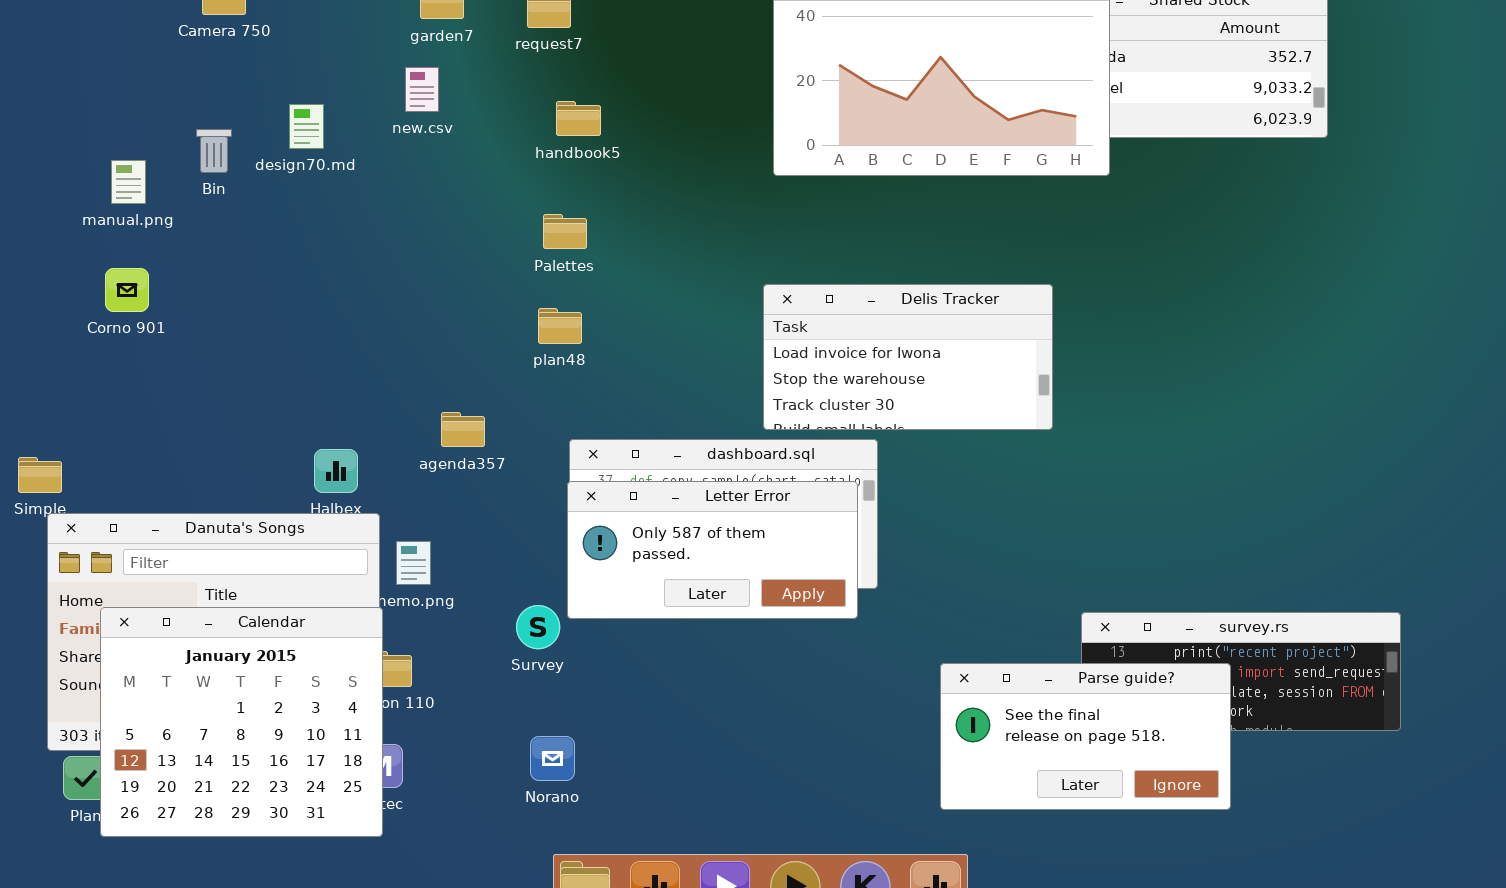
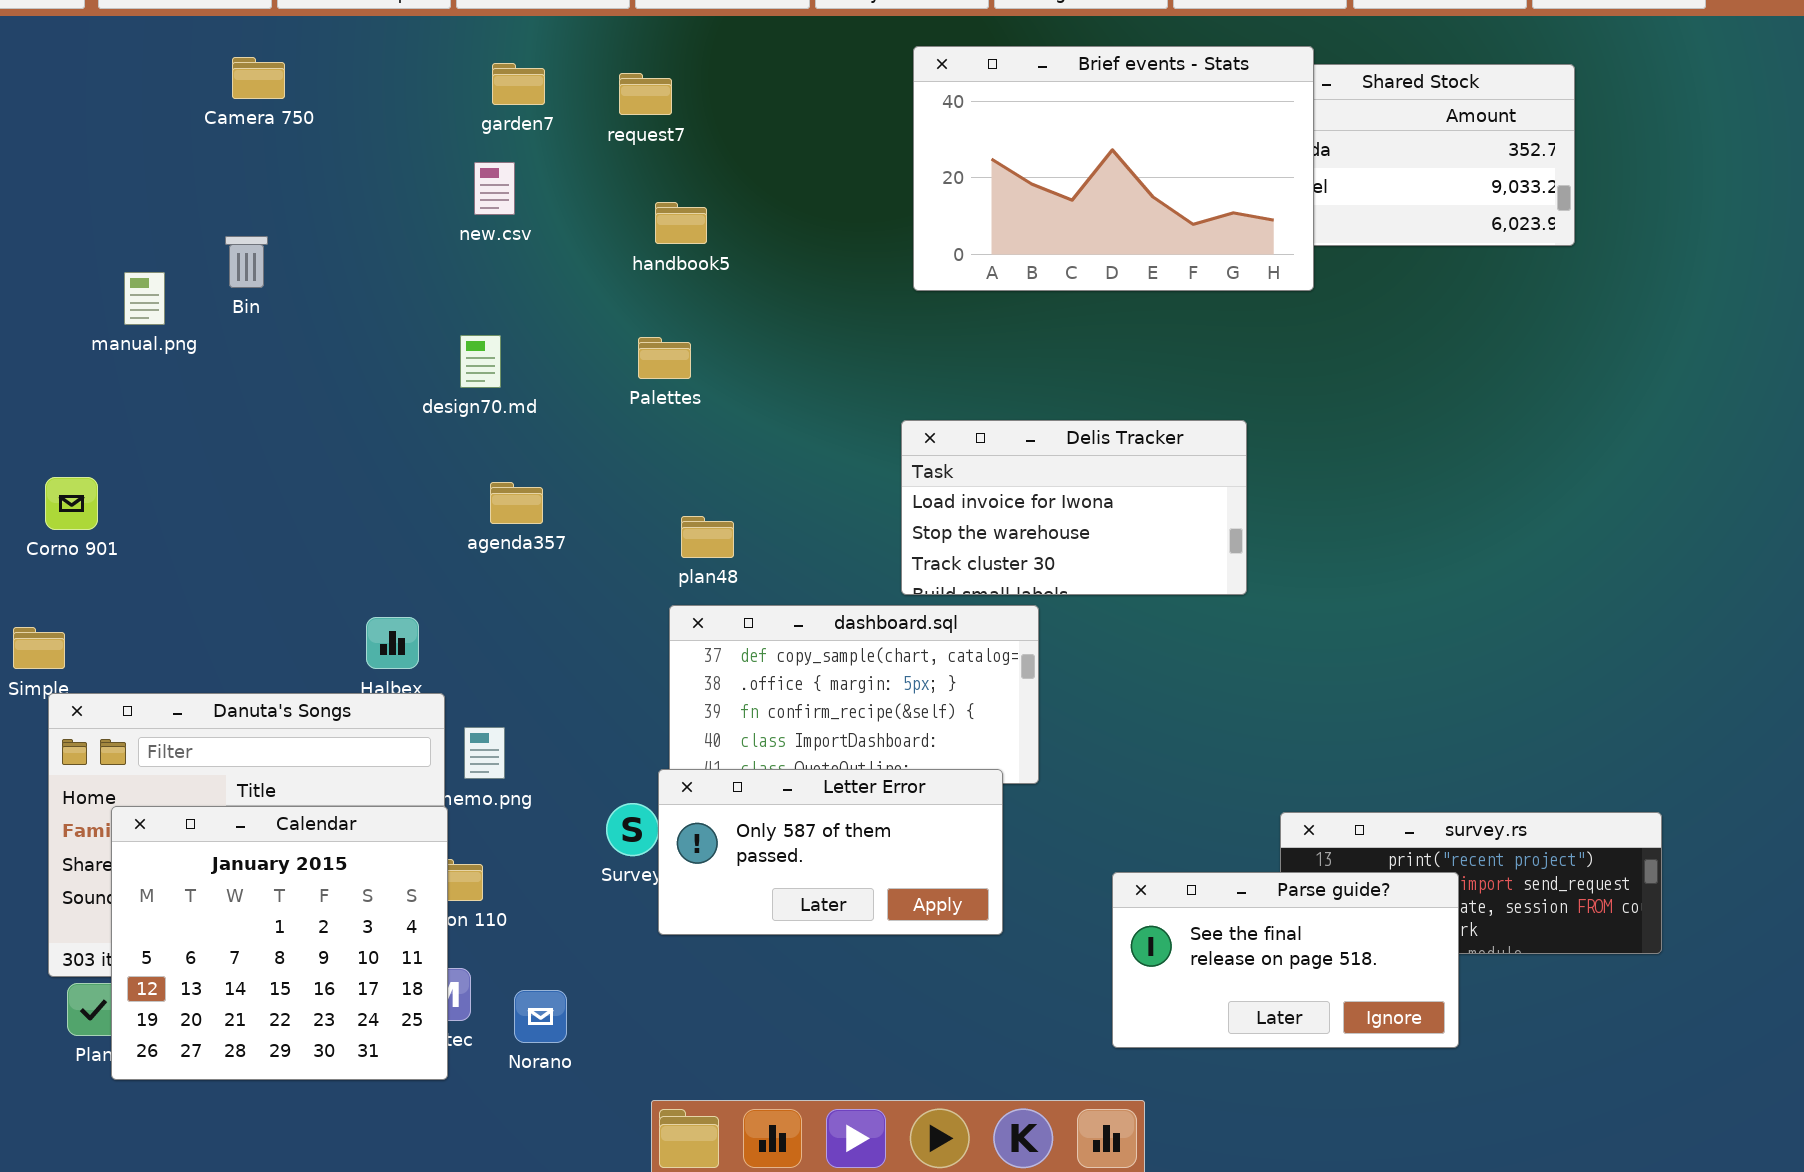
design70.md: [289,104,324,149] -> [460,335,501,388], moved
Corno 901: [105,268,149,312] -> [45,477,98,530], moved
plan48: [538,308,582,344] -> [681,516,734,558], moved
agenda357: [441,412,485,447] -> [490,482,543,524], moved
Letter Error: [567,481,858,619] -> [658,769,1003,935], moved
Norano: [530,736,575,781] -> [514,990,567,1043], moved

